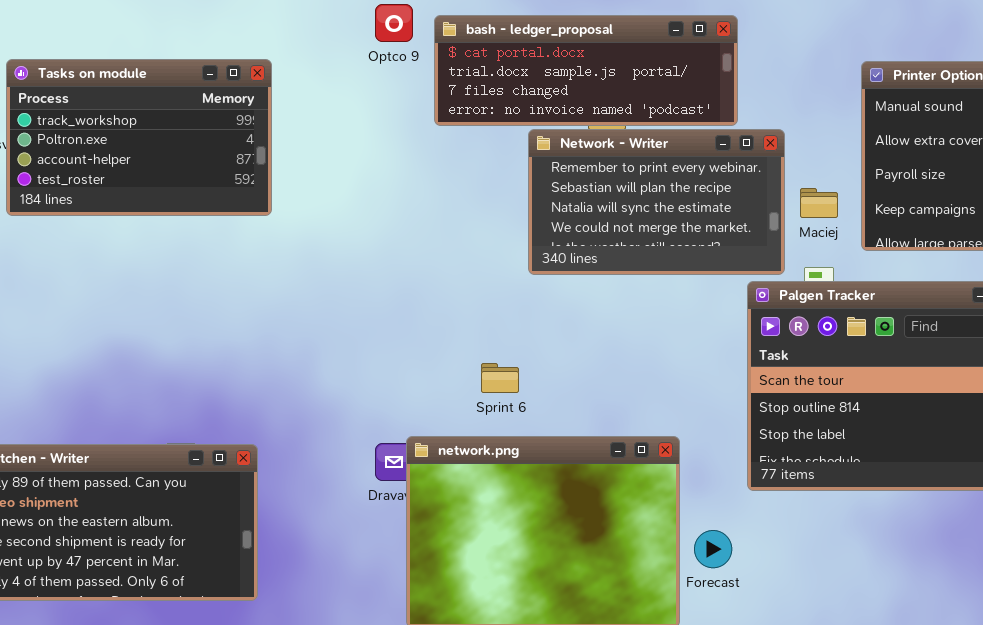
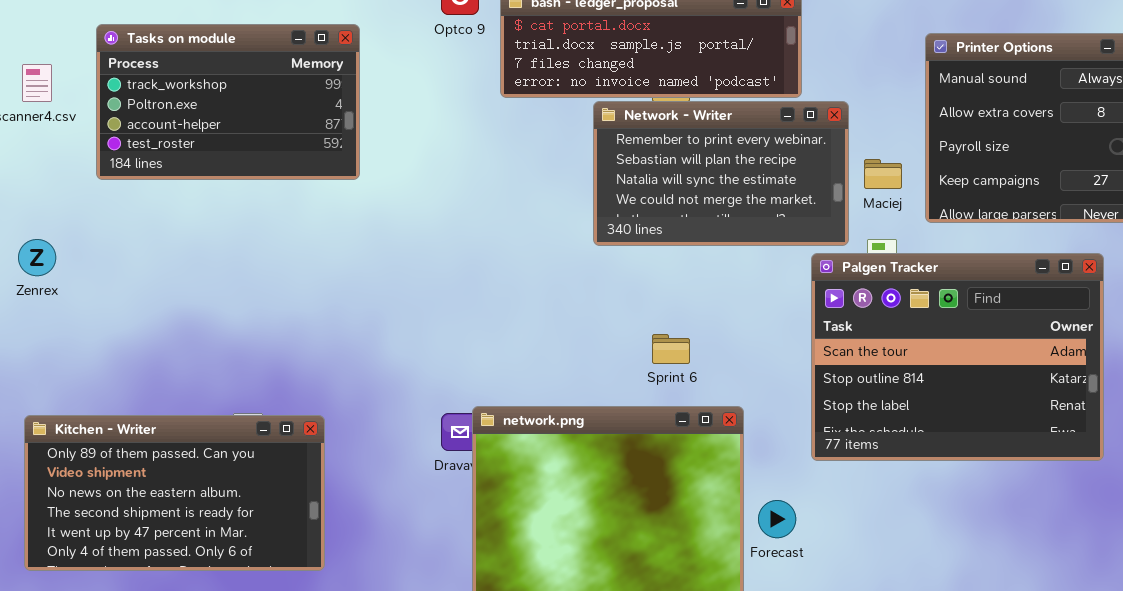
Tasks on module: [6,59,272,216] -> [96,24,360,180], moved
Sprint 6: [481,363,519,393] -> [652,334,690,364], moved

